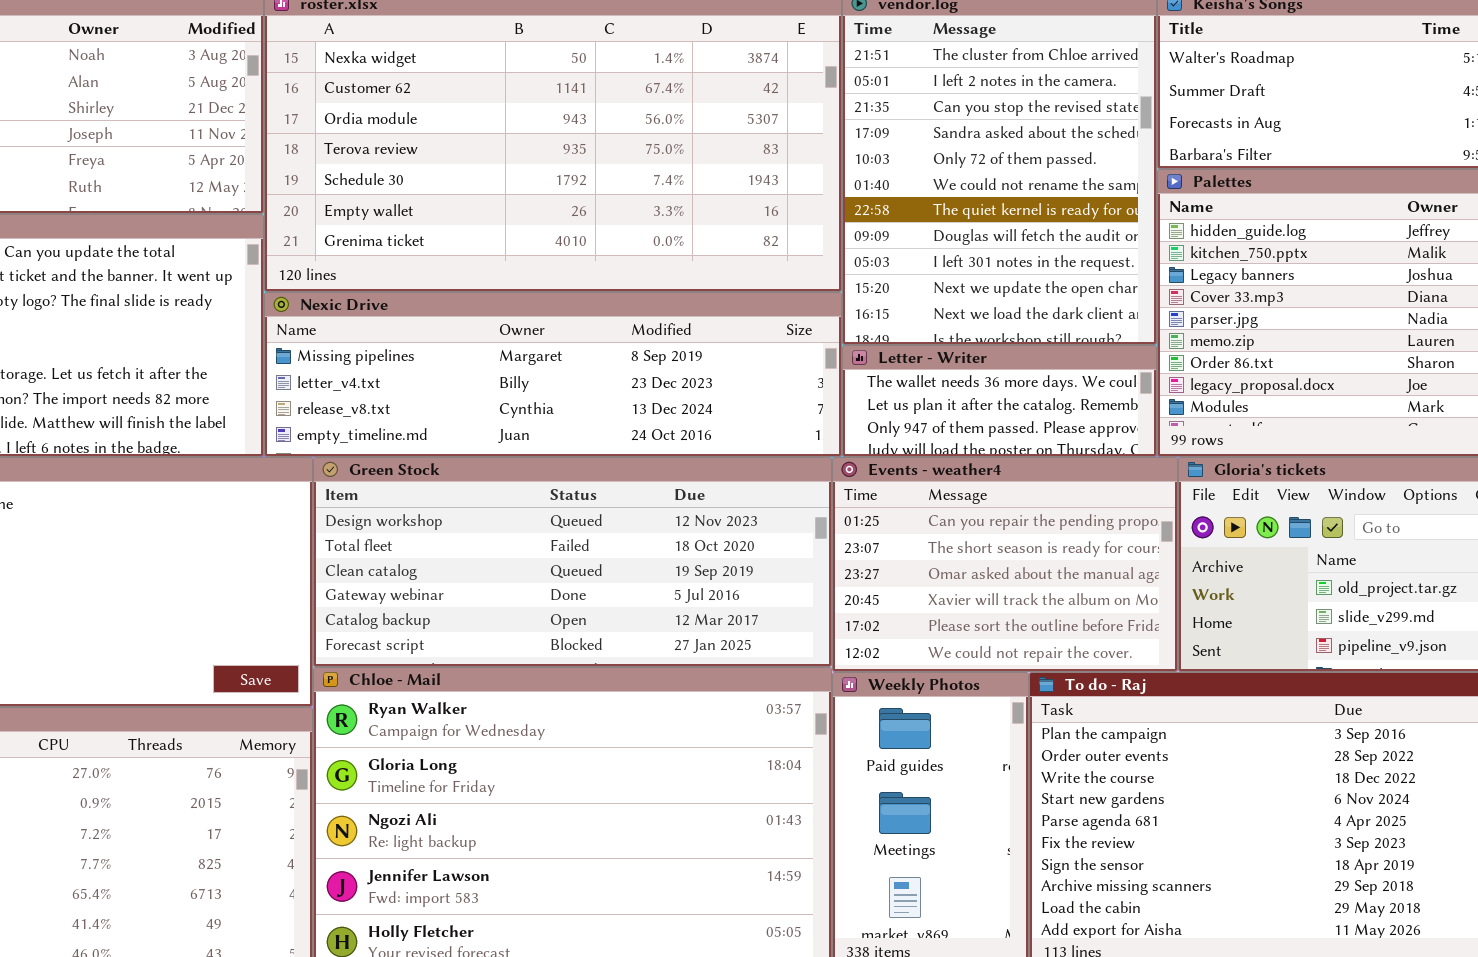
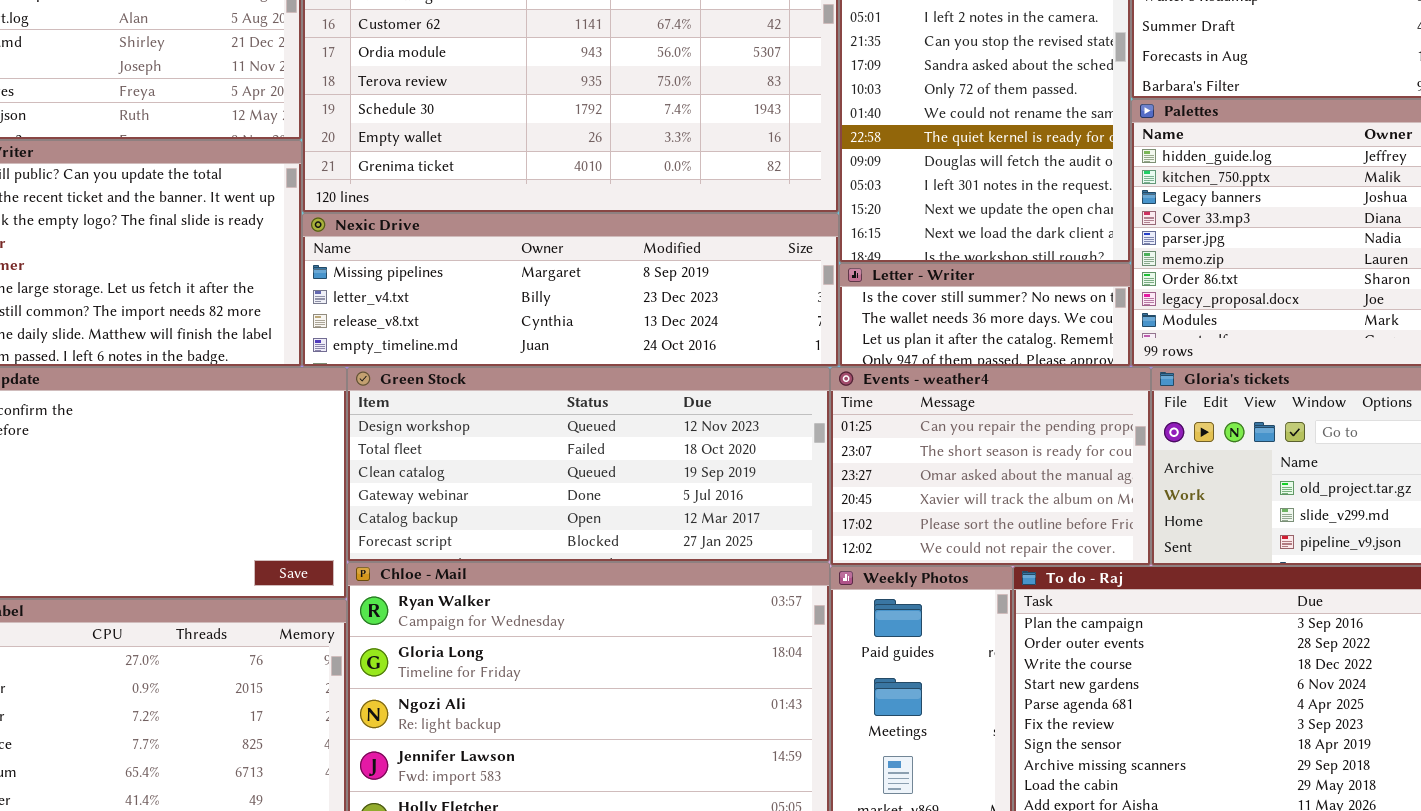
Letter - Writer: [842,345,1157,457] -> [839,263,1131,367], scrolled up 1 row

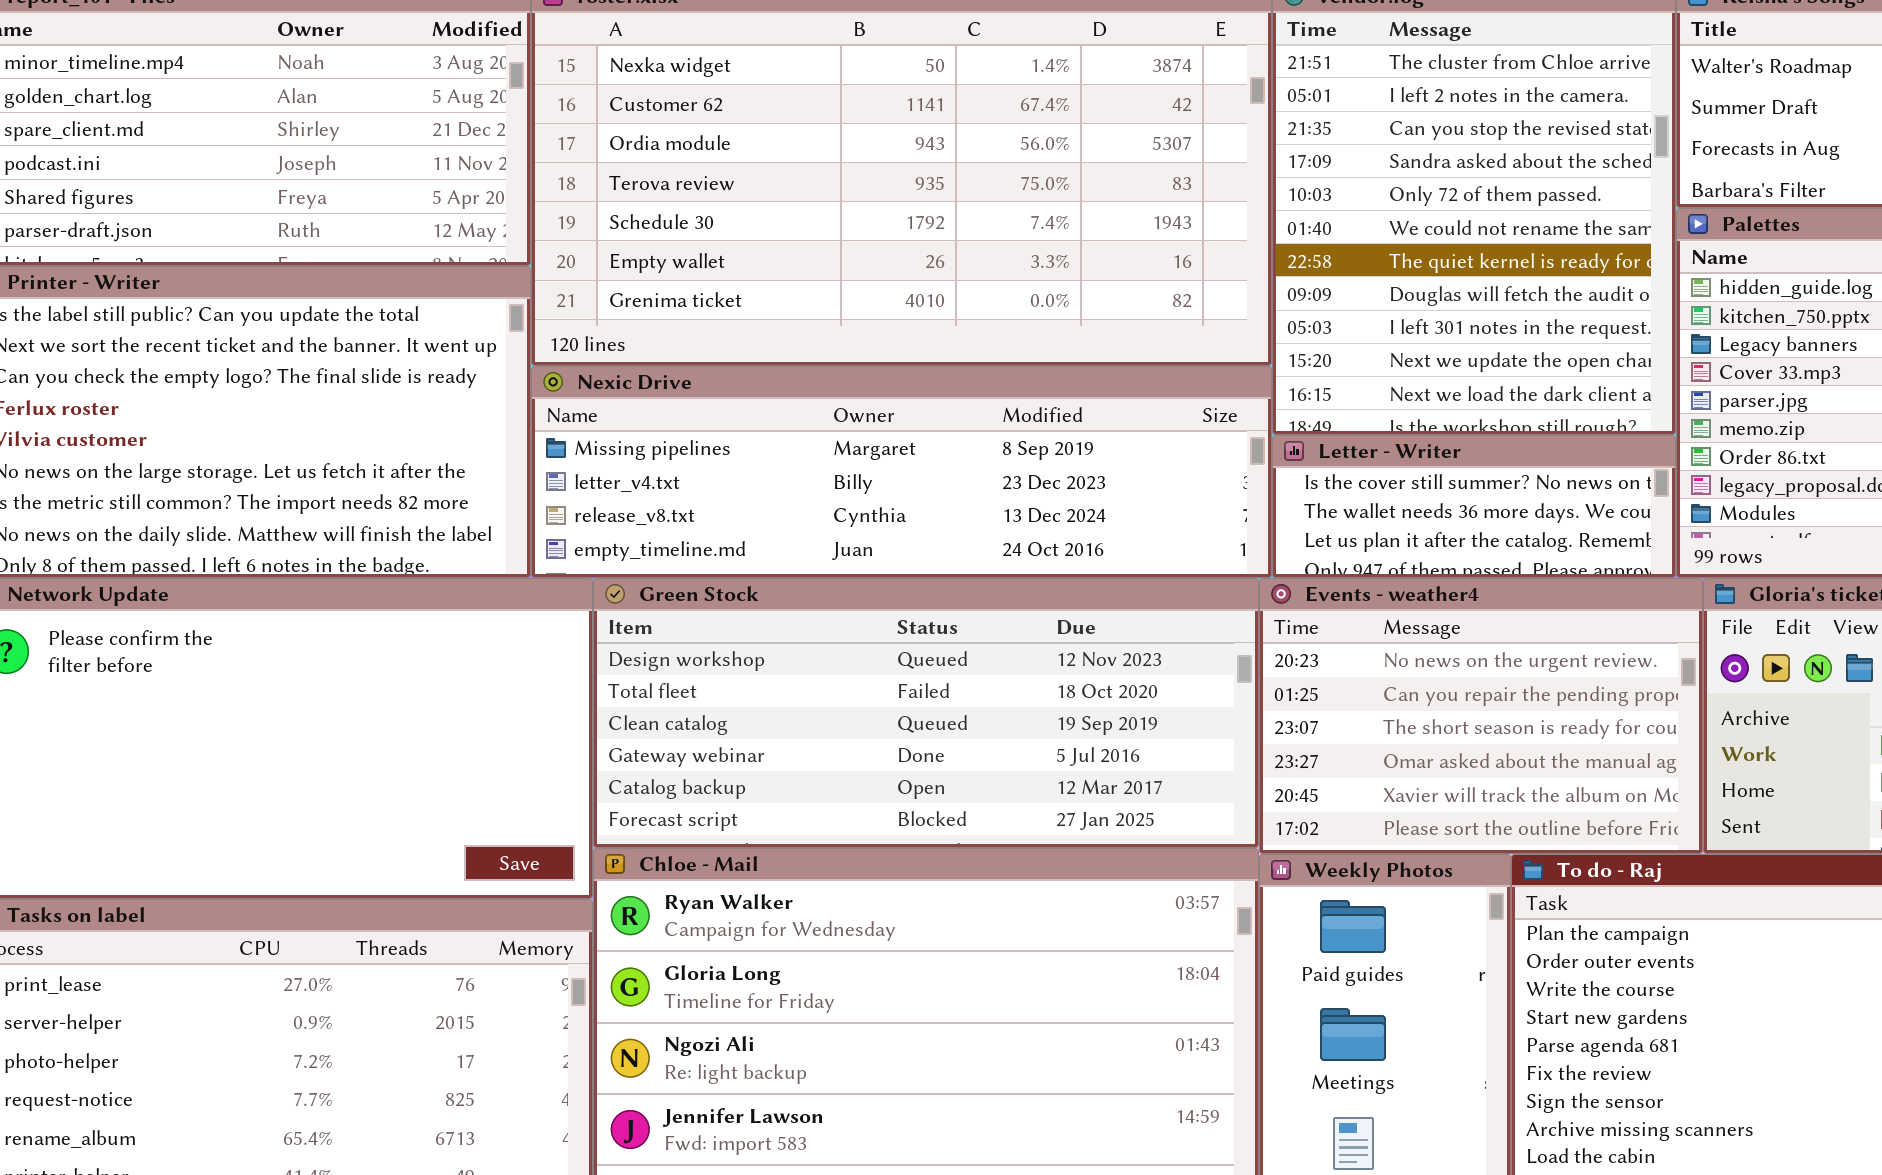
Events - weather4: [830,367,1151,566] -> [1259,578,1703,854], scrolled up 1 row

